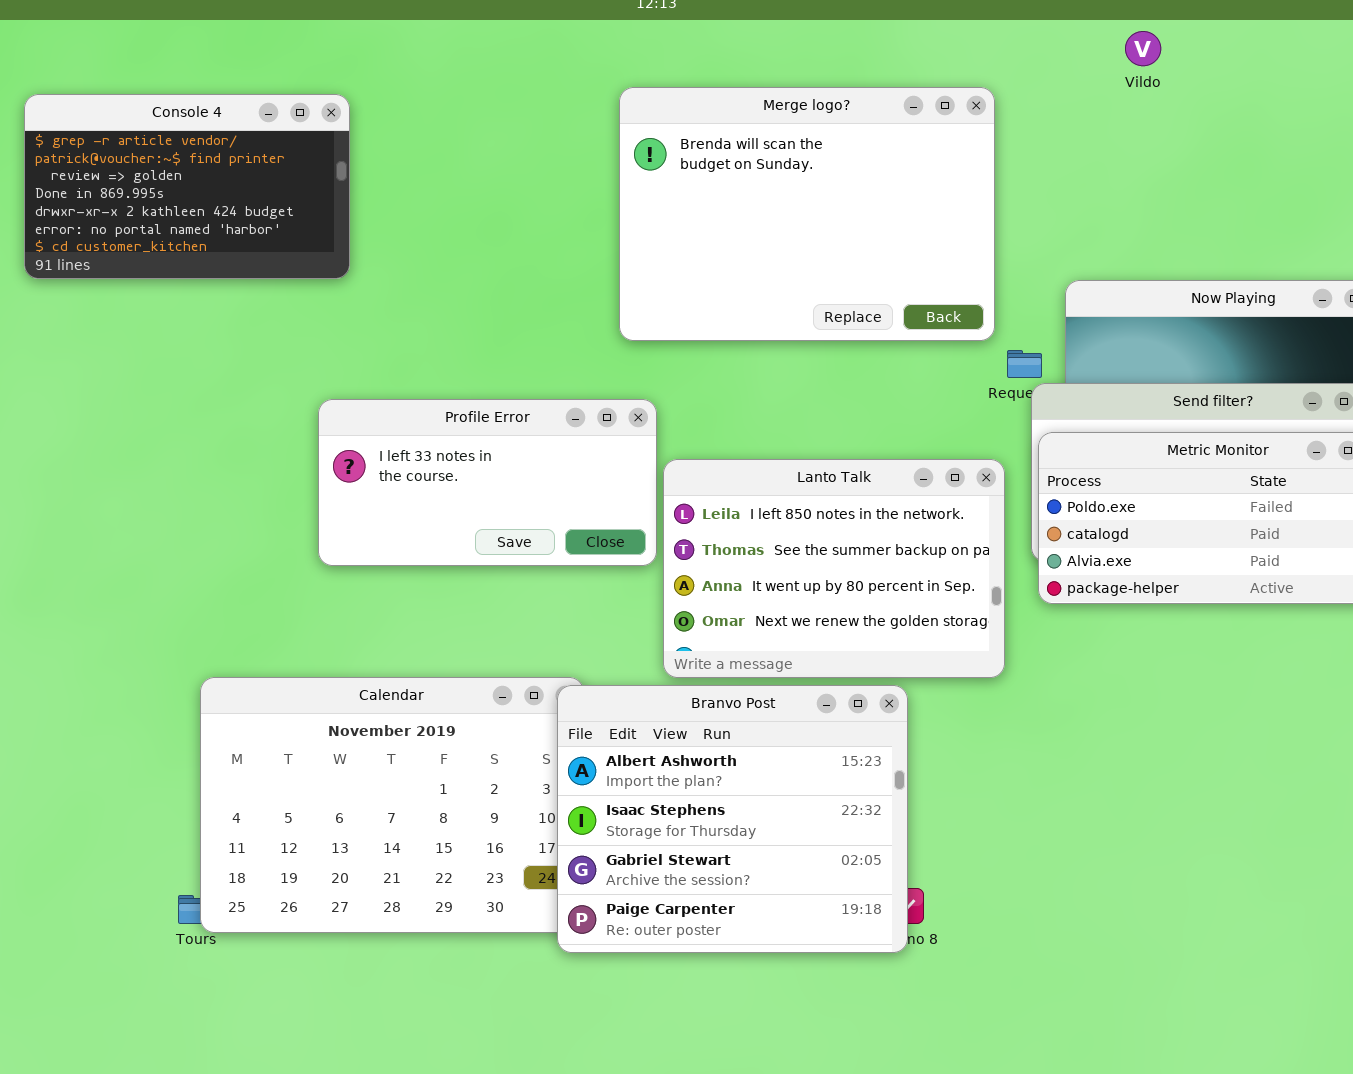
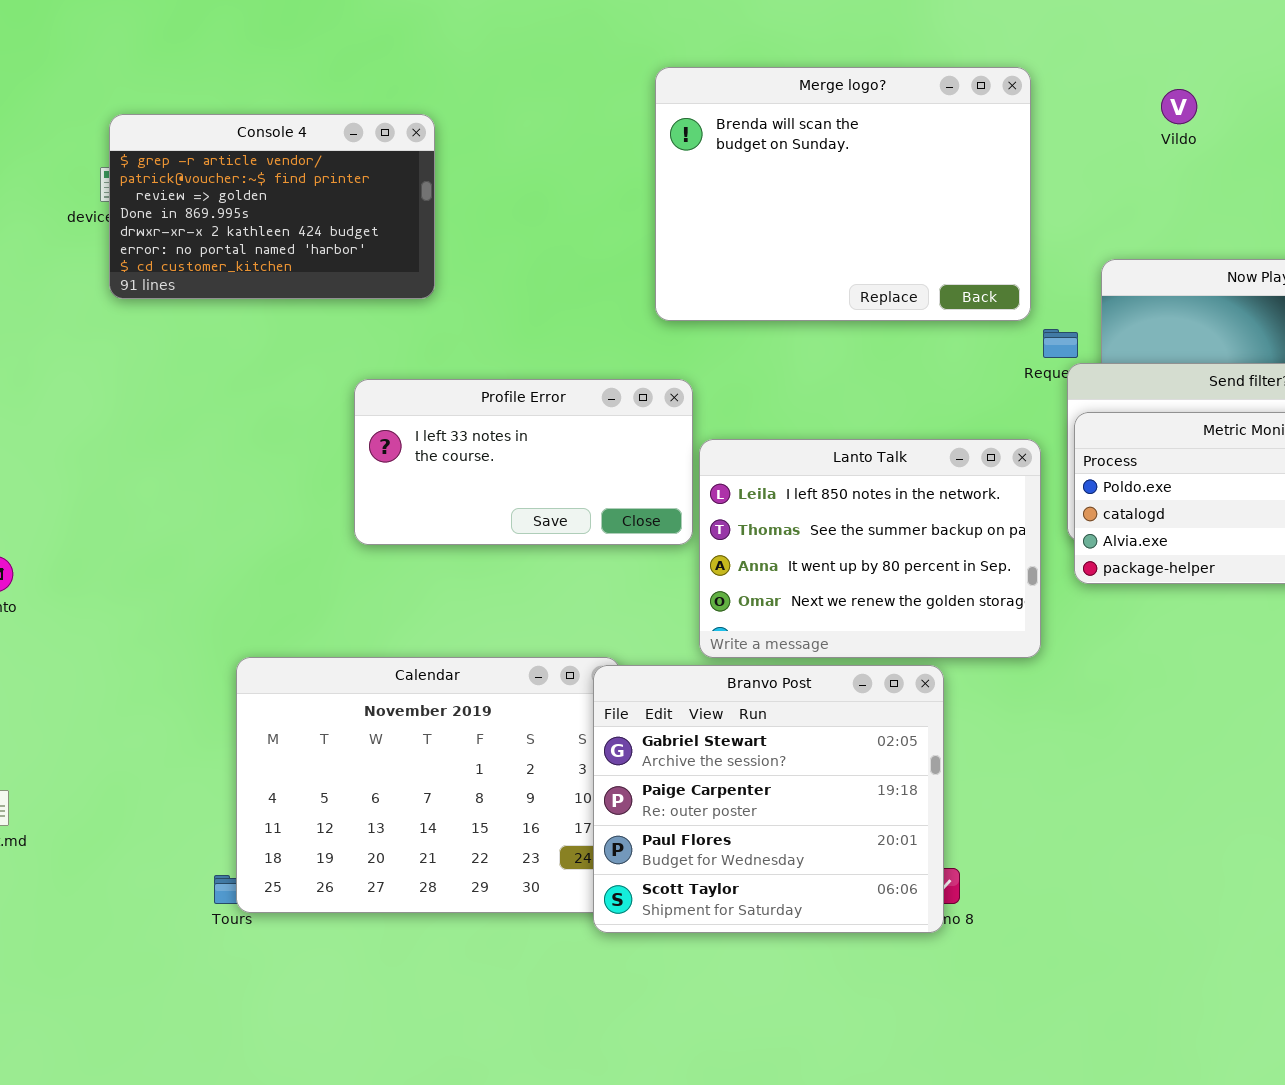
Vildo: [1125,31,1161,66] -> [1161,89,1197,124], moved
Console 4: [24,94,350,279] -> [109,114,435,299], moved
Branvo Post: [557,685,908,953] -> [593,665,944,933], scrolled down 2 rows

